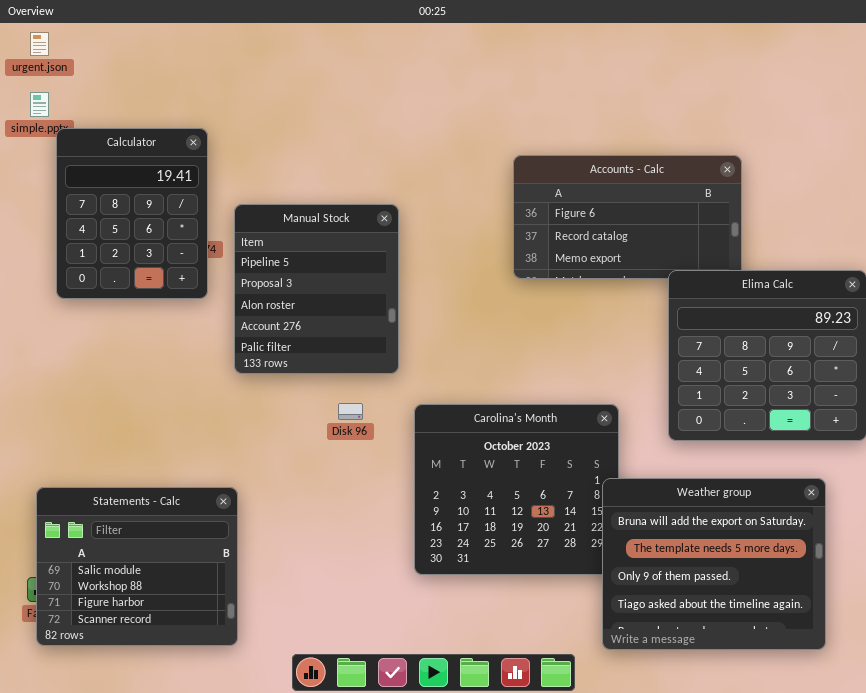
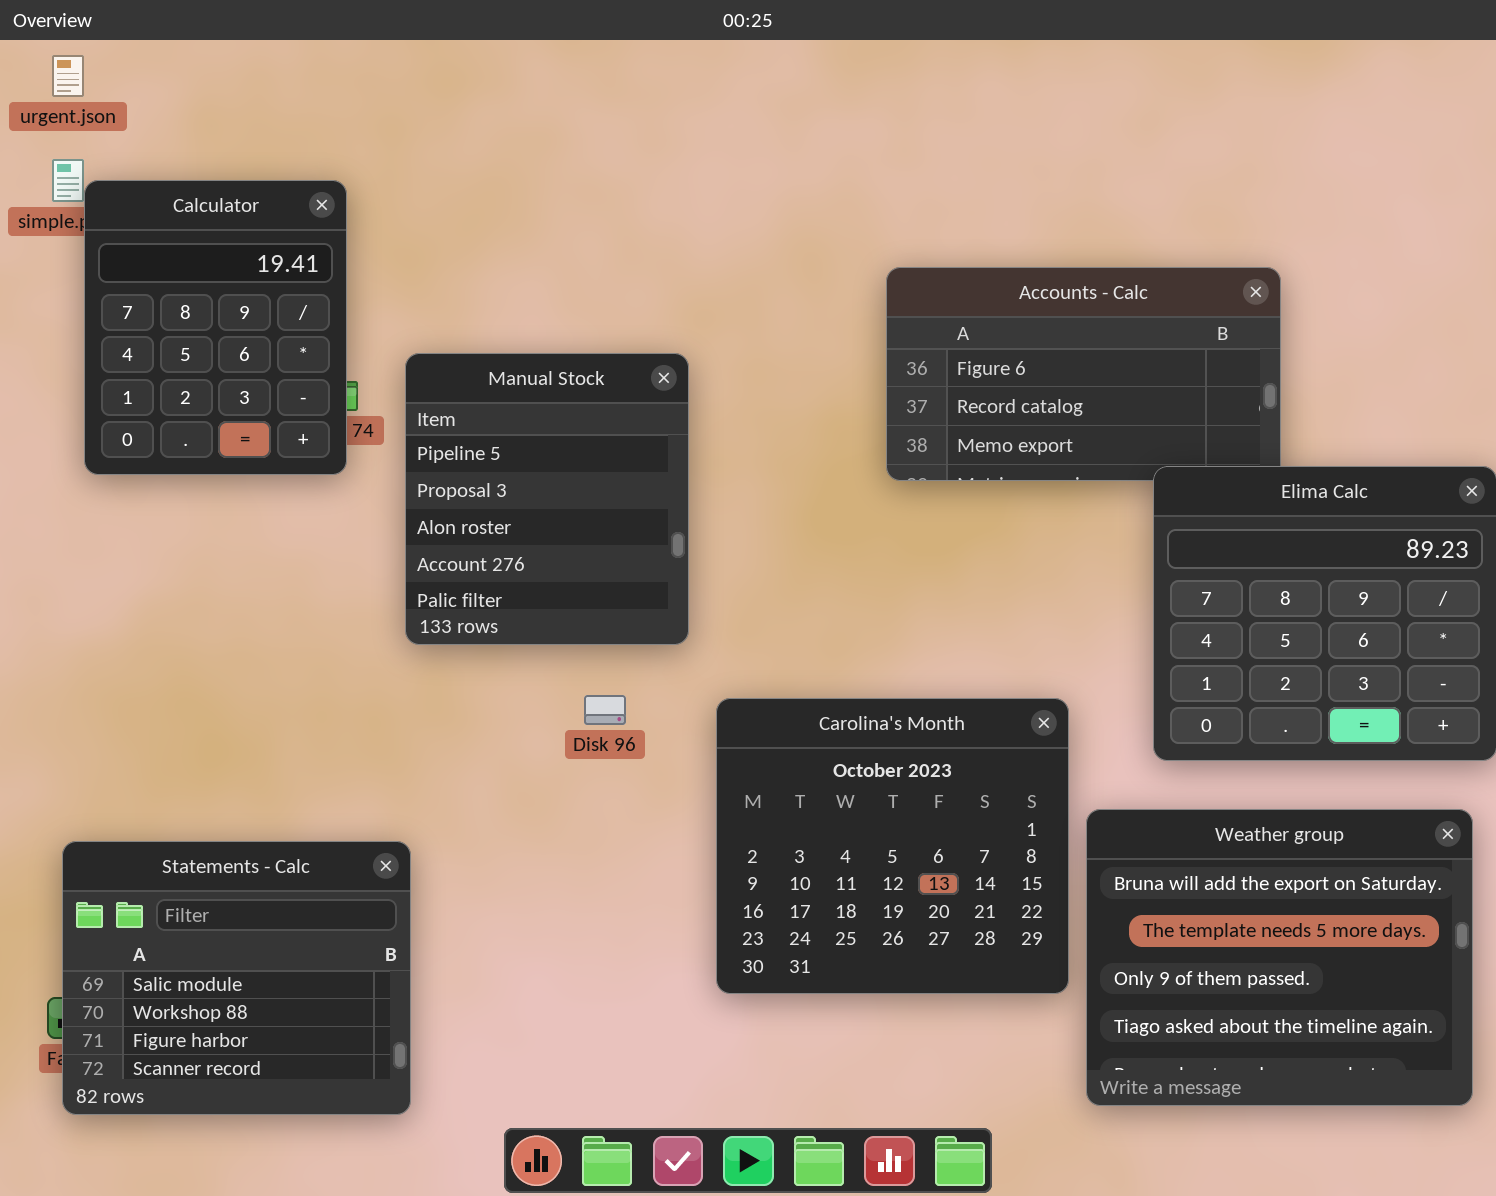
Calculator: [56,128,208,299] -> [84,180,347,475], moved
Weather group: [602,478,826,650] -> [1086,809,1473,1106], moved

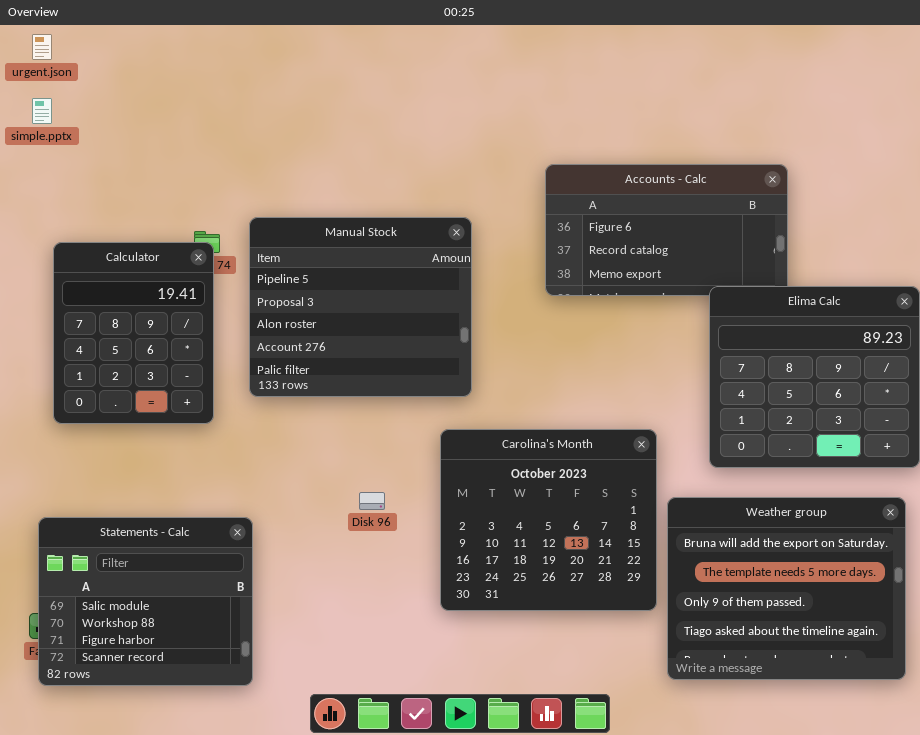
Calculator: [84,180,347,475] -> [53,242,214,424], moved
Manual Stock: [405,353,689,645] -> [249,217,472,397], resized
Disk 96: [584,695,626,725] -> [359,492,385,510], moved

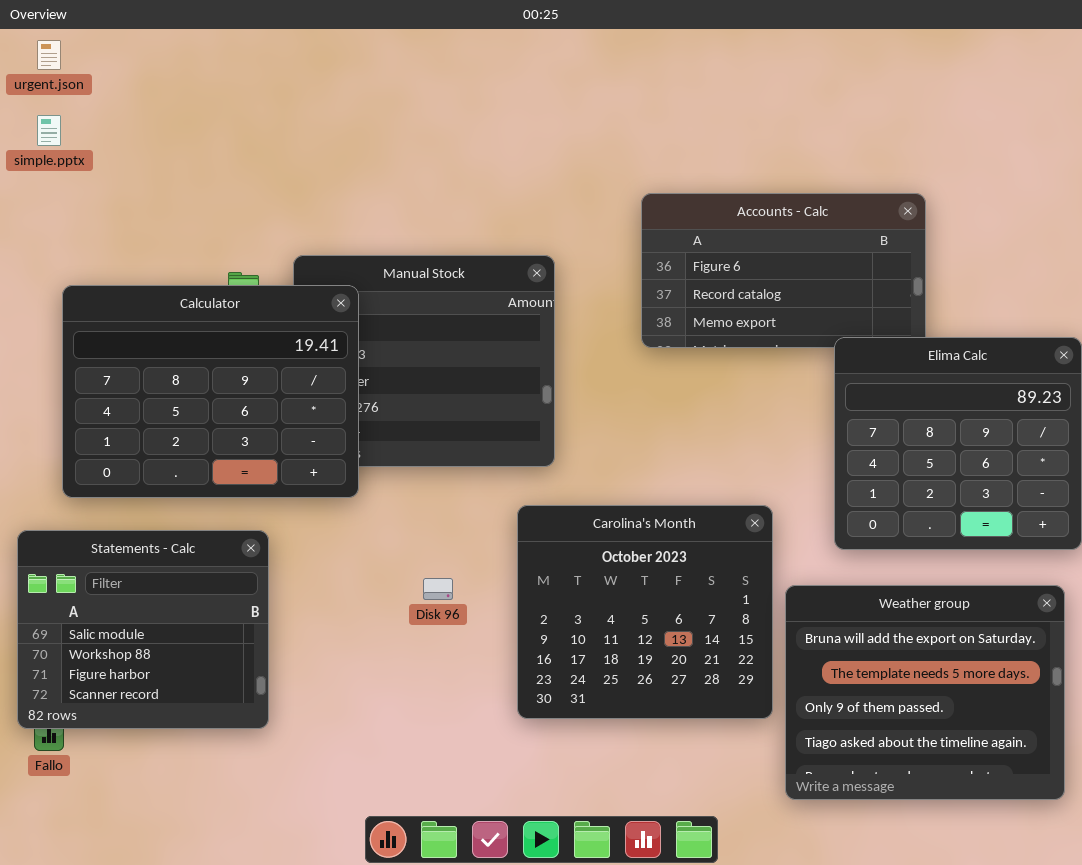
Calculator: [53,242,214,424] -> [62,285,359,498], resized
Statements - Calc: [38,517,253,686] -> [17,530,269,729], moved

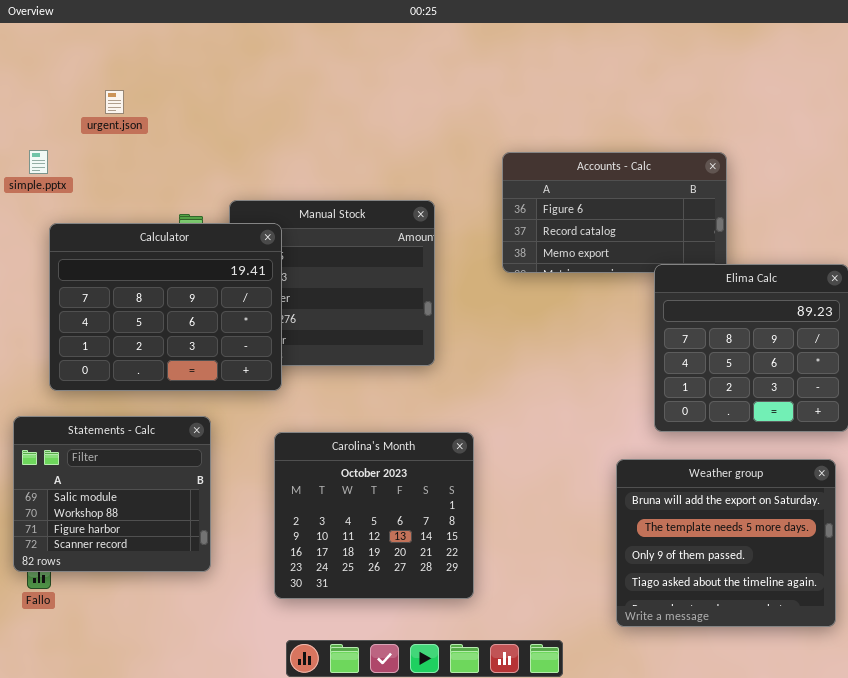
urgent.json: [37,40,61,70] -> [105,90,124,114], moved
simple.pptx: [37,115,61,146] -> [29,150,48,174], moved
Carolina's Month: [517,505,773,719] -> [274,432,474,599], moved

